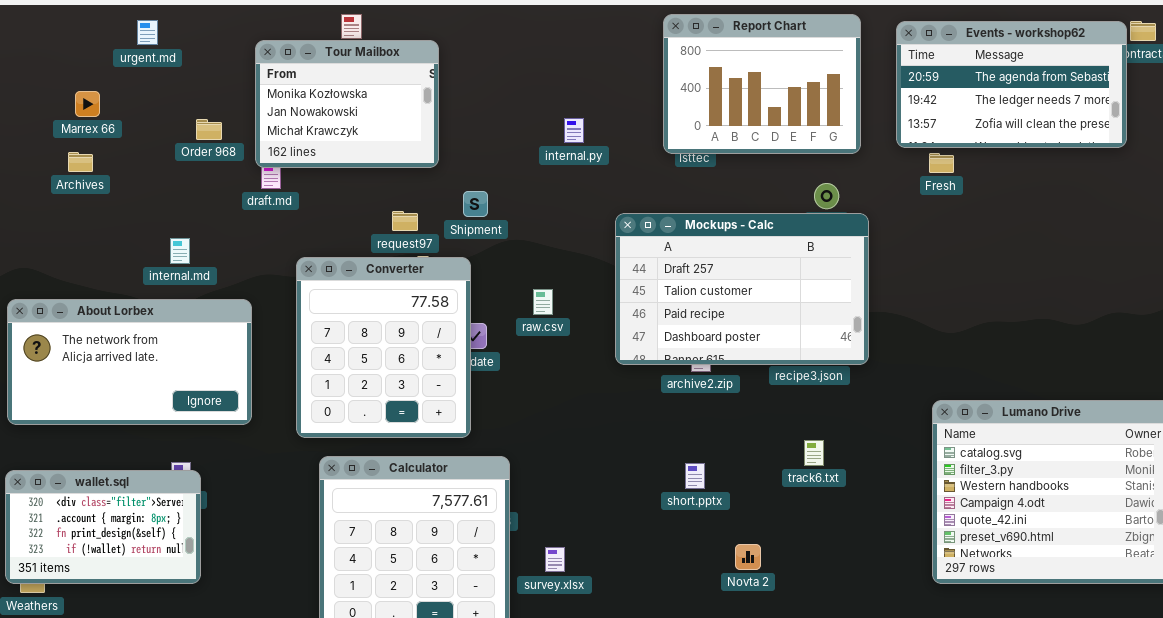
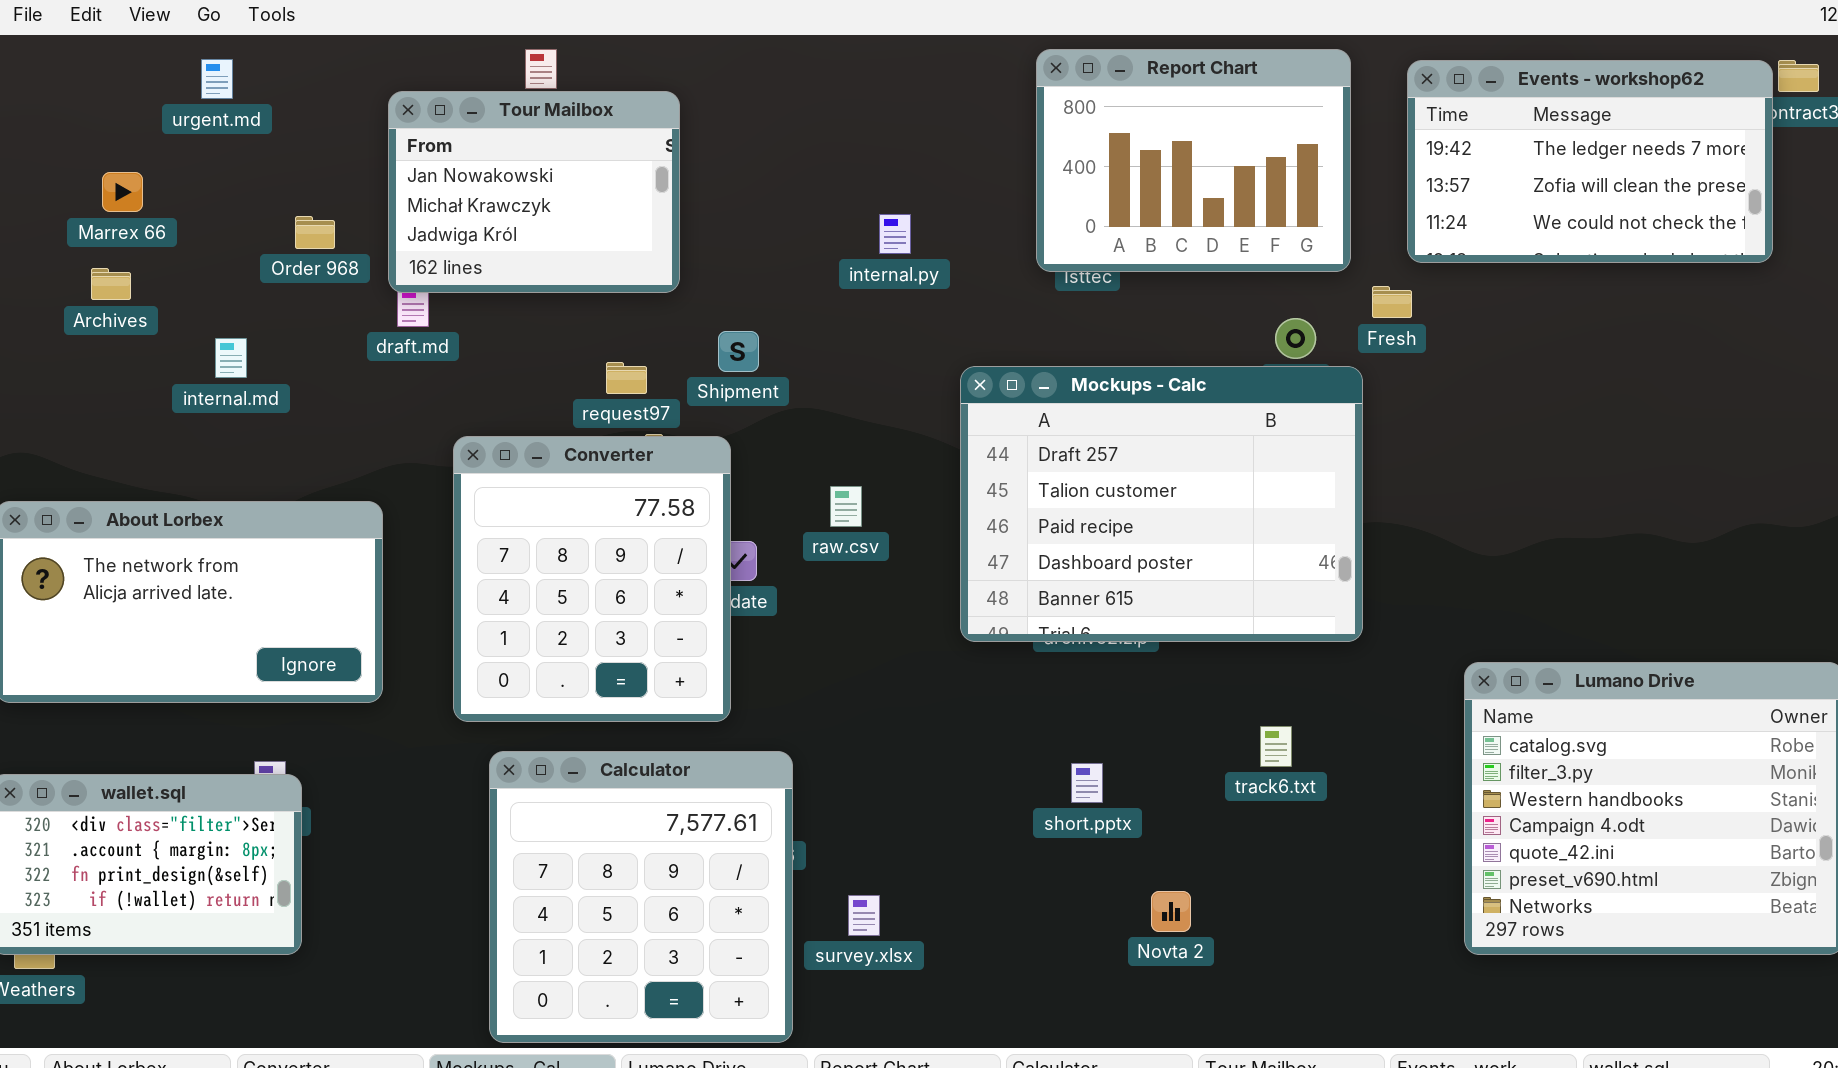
Events - workshop62: [896,21,1127,148] -> [1407,60,1773,263], scrolled down 1 row
Tour Mailbox: [255,40,439,168] -> [388,91,680,293], scrolled down 1 row
Fresh: [929,153,954,173] -> [1372,286,1412,318], moved
Mockups - Calc: [615,213,869,365] -> [960,366,1363,642], resized
internal.md: [170,238,190,264] -> [215,338,247,378], moved

